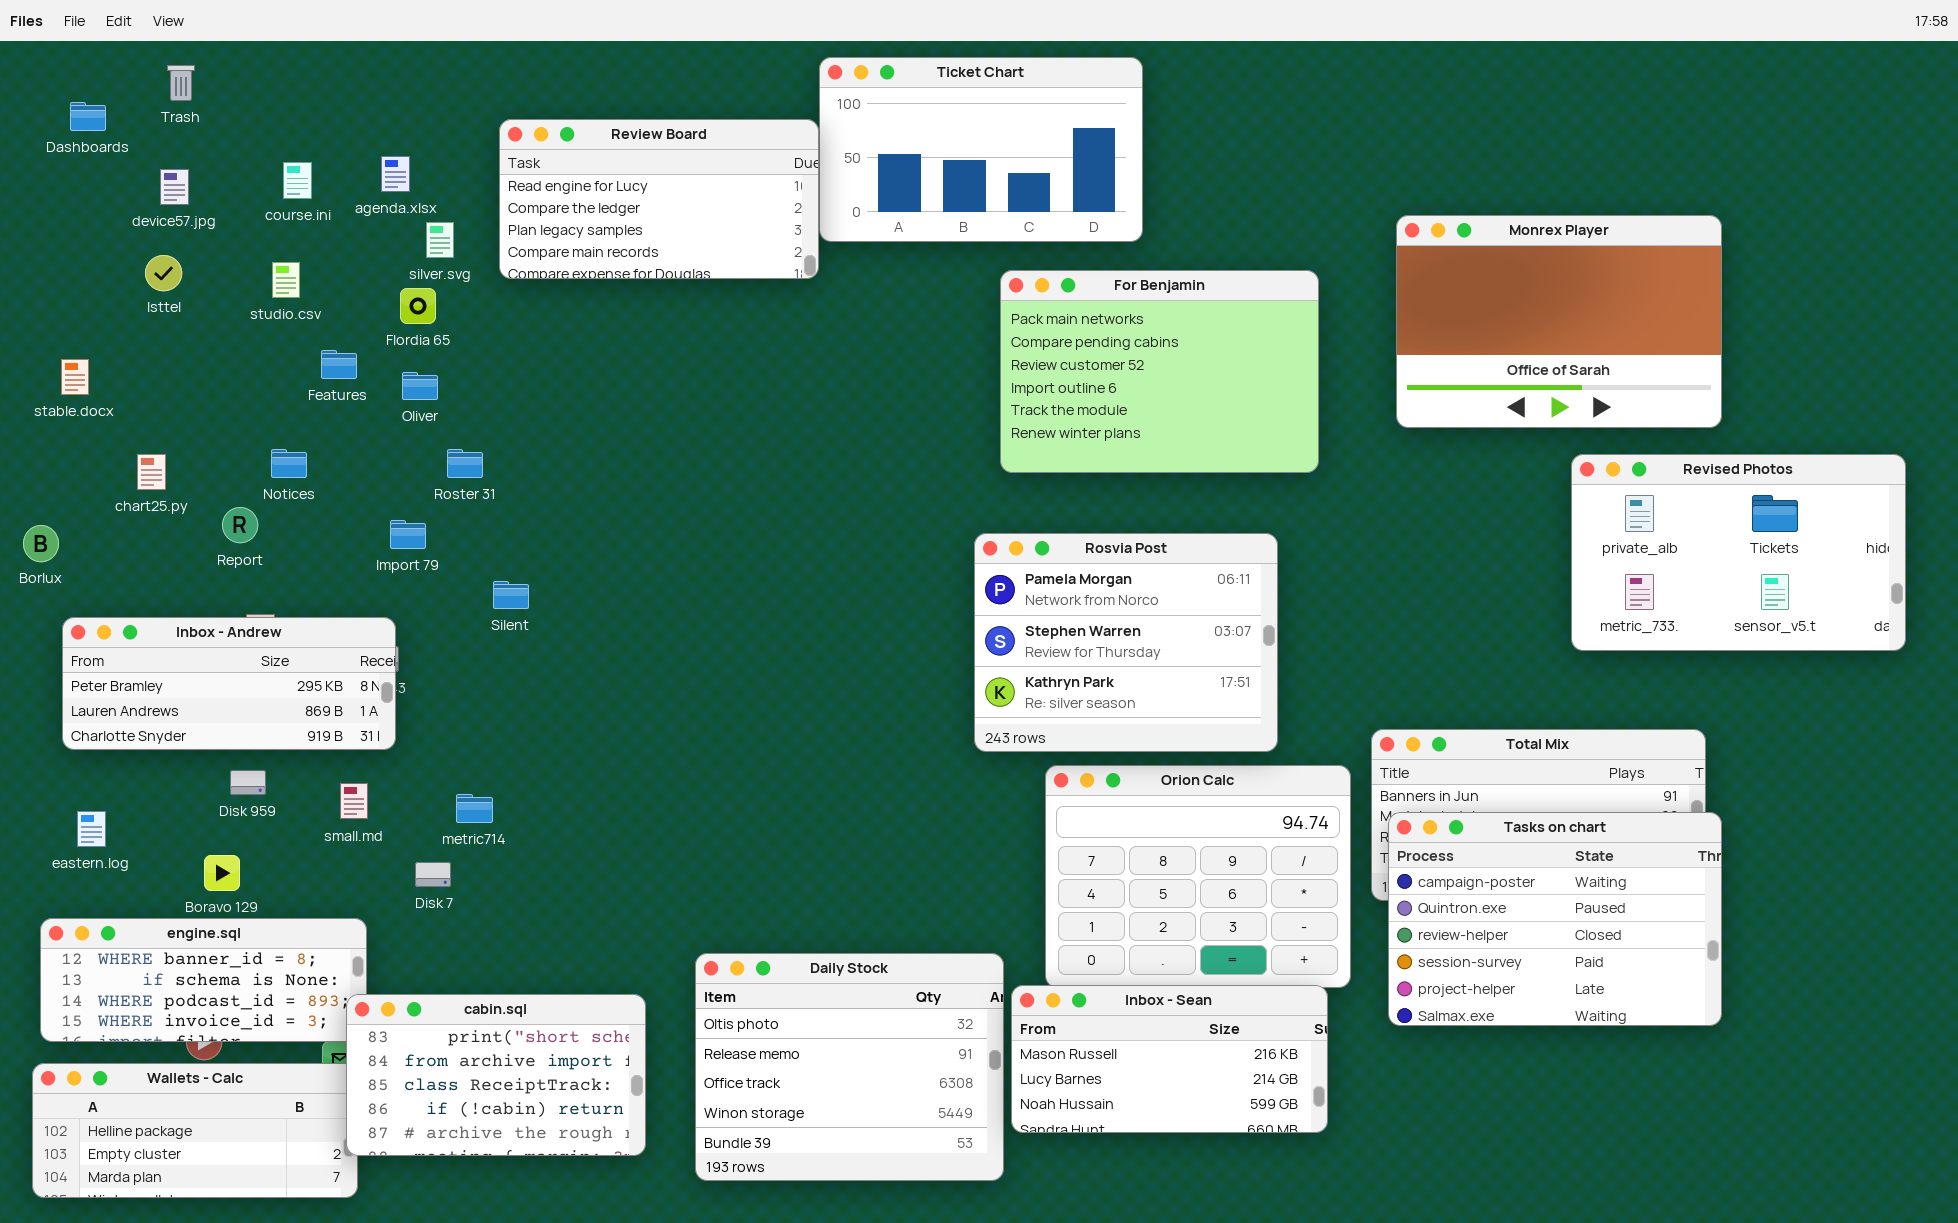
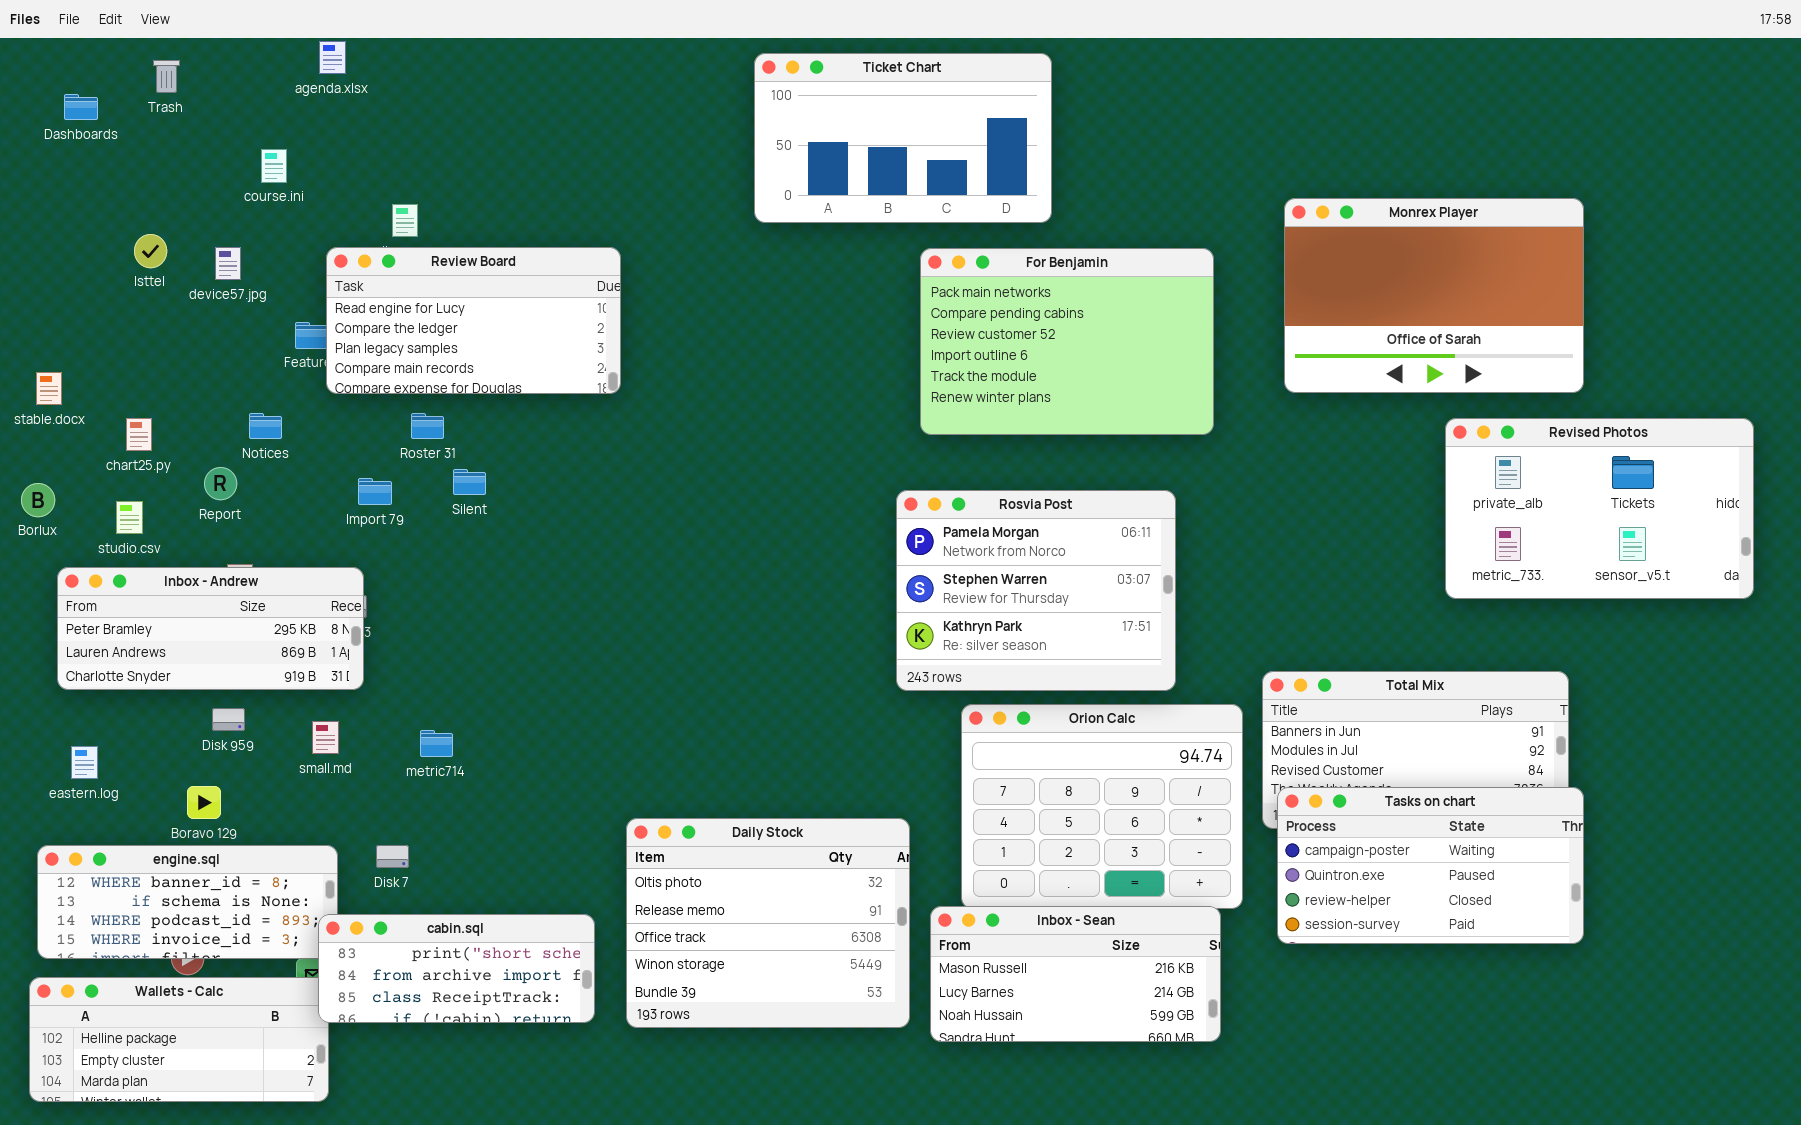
Review Board: [499,119,819,279] -> [326,247,621,394], moved
agenda.xlsx: [381,156,410,192] -> [319,41,346,74], moved
device57.jpg: [160,169,189,205] -> [215,247,241,280], moved
studio.csv: [272,262,300,298] -> [116,501,143,534], moved
stable.docx: [61,359,89,395] -> [36,372,62,405], moved
Silent: [493,581,529,609] -> [453,469,486,495], moved
Tasks on chart: [1388,812,1722,1026] -> [1277,787,1584,944], resized
Disk 7: [415,862,451,887] -> [376,845,409,868], moved
Daily Stock: [695,953,1004,1181] -> [626,818,910,1028], moved
cabin.sql: [346,994,646,1156] -> [318,914,595,1023], resized

